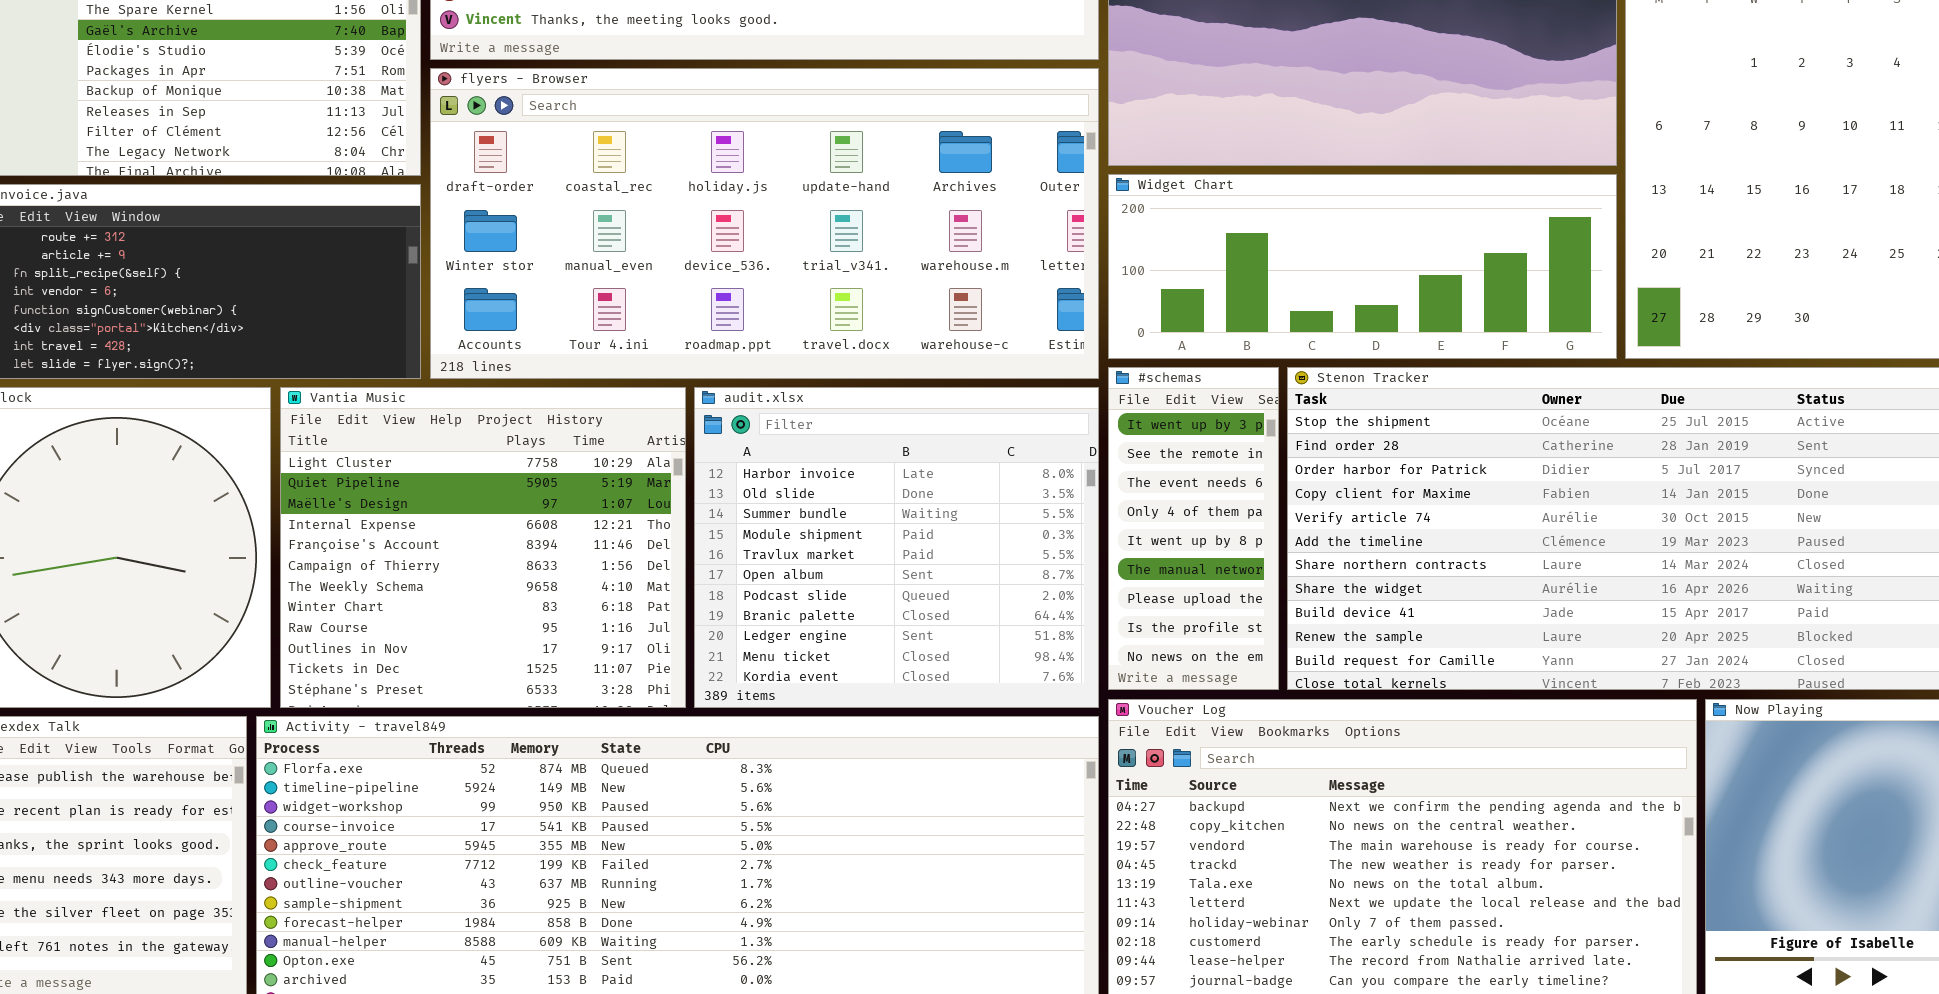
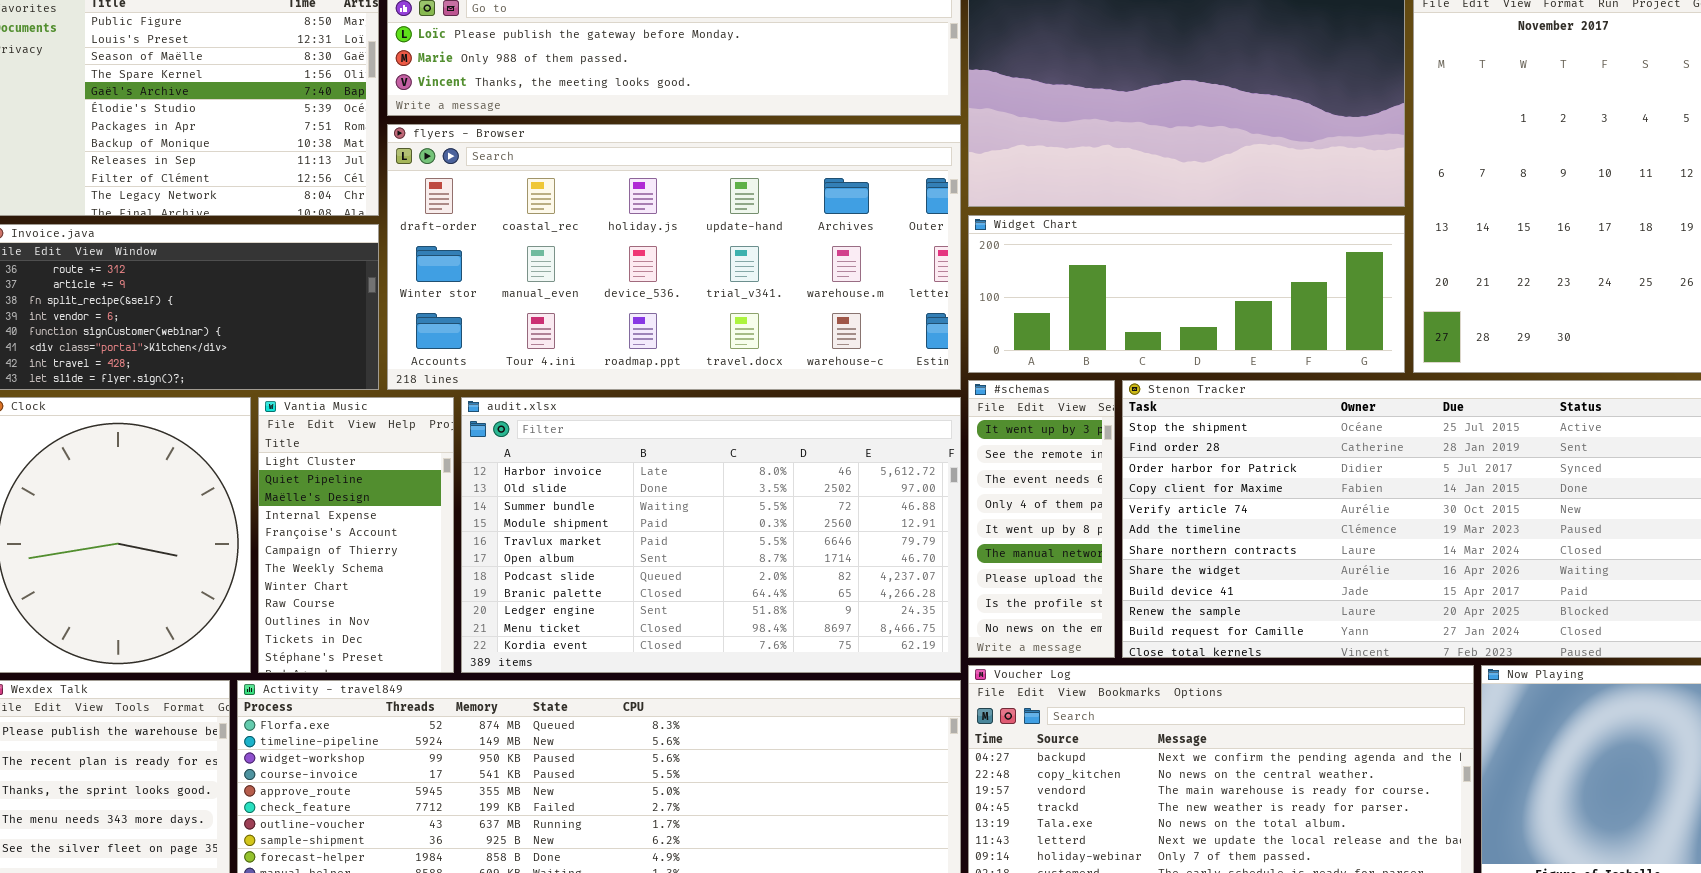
Vantia Music: [280,387,686,708] -> [258,397,454,673], resized
audit.xlsx: [694,387,1099,708] -> [461,397,961,673], resized

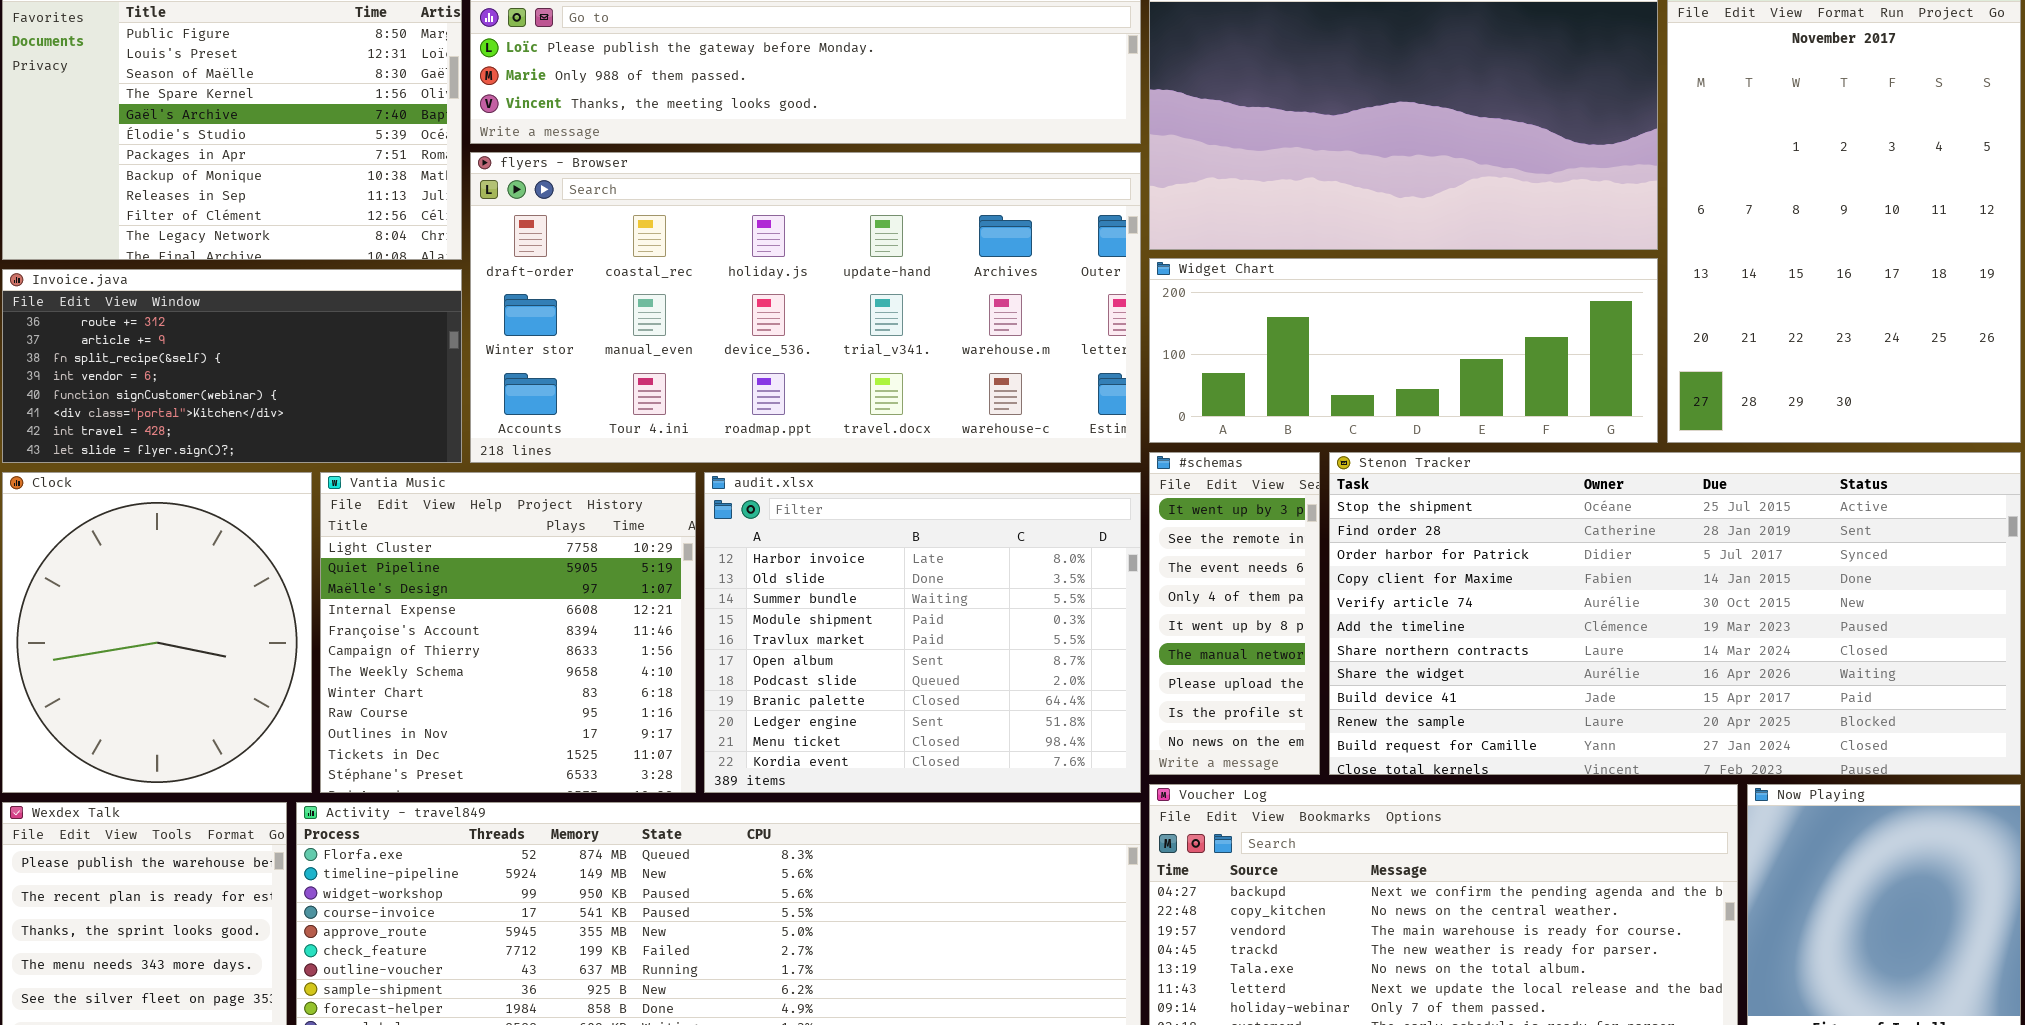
Vantia Music: [258,397,454,673] -> [320,472,696,793], resized
audit.xlsx: [461,397,961,673] -> [704,472,1141,793], resized

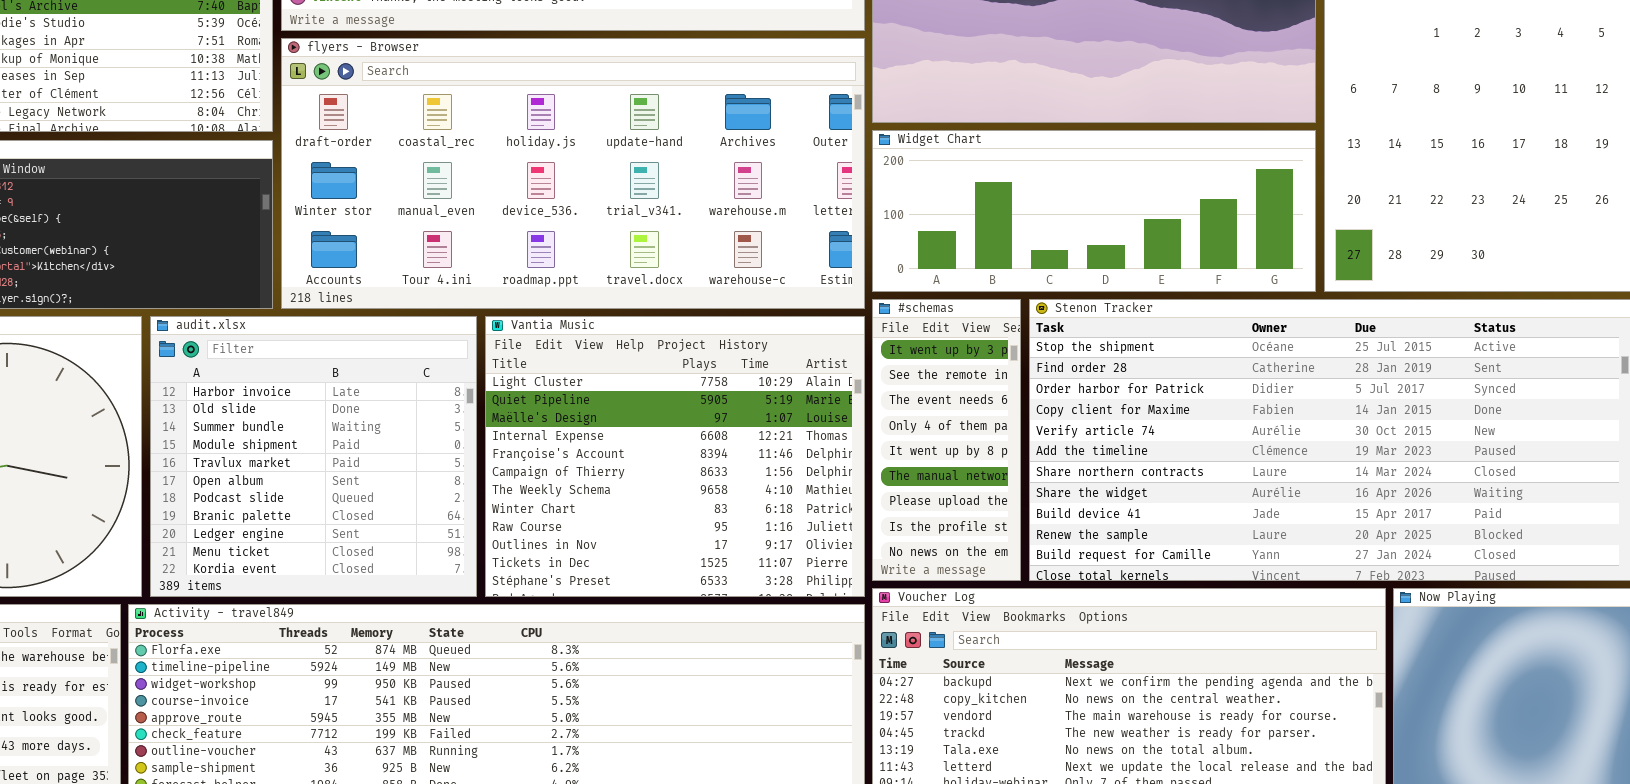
Vantia Music: [320,472,696,793] -> [485,316,865,597], moved, resized
audit.xlsx: [704,472,1141,793] -> [150,316,477,597], moved, resized

